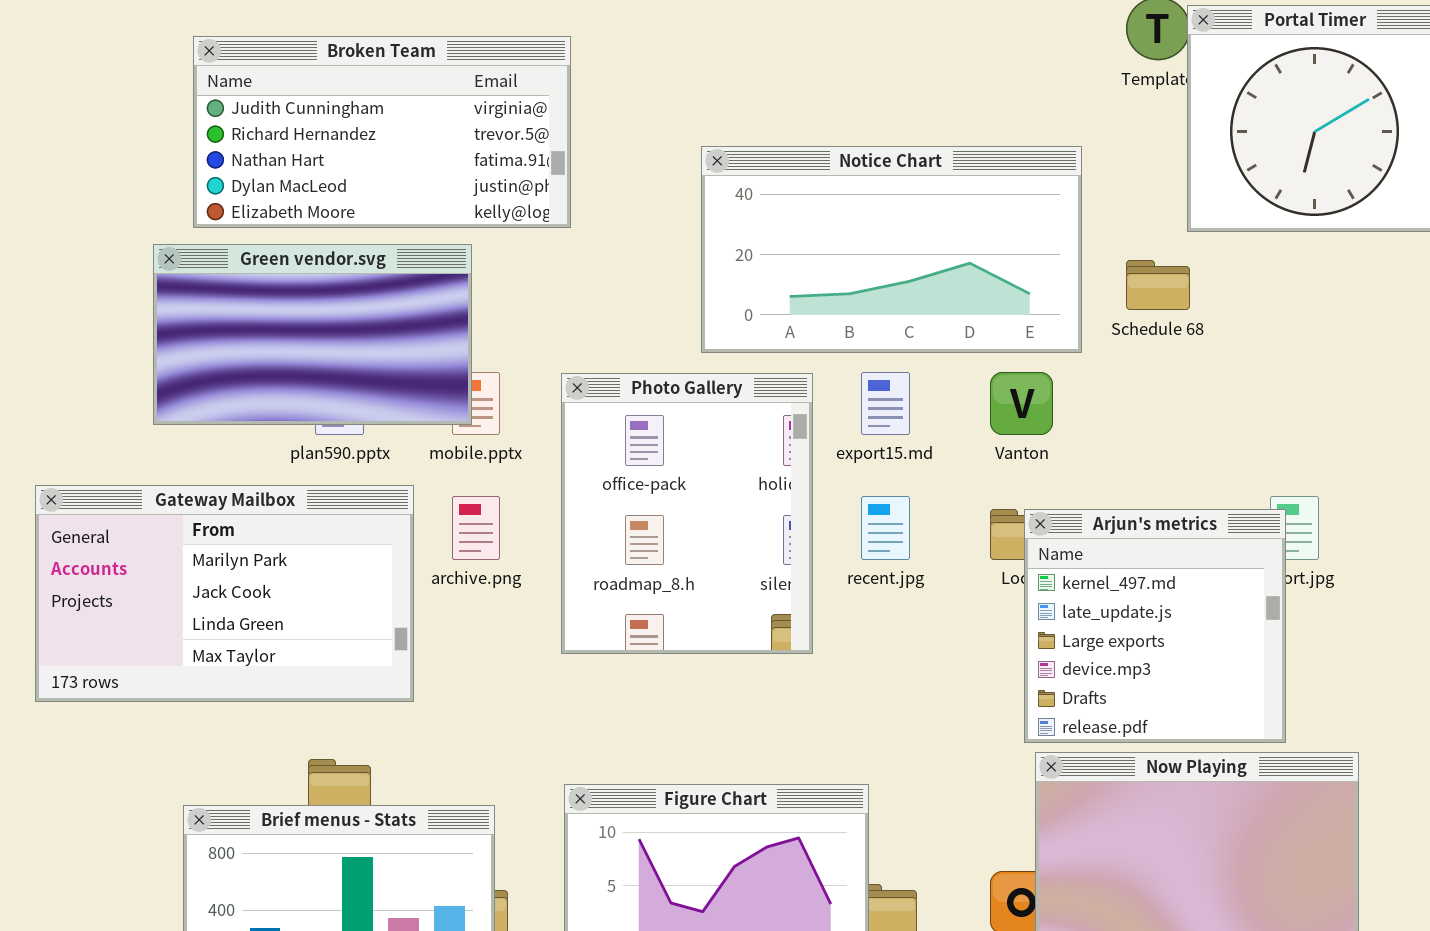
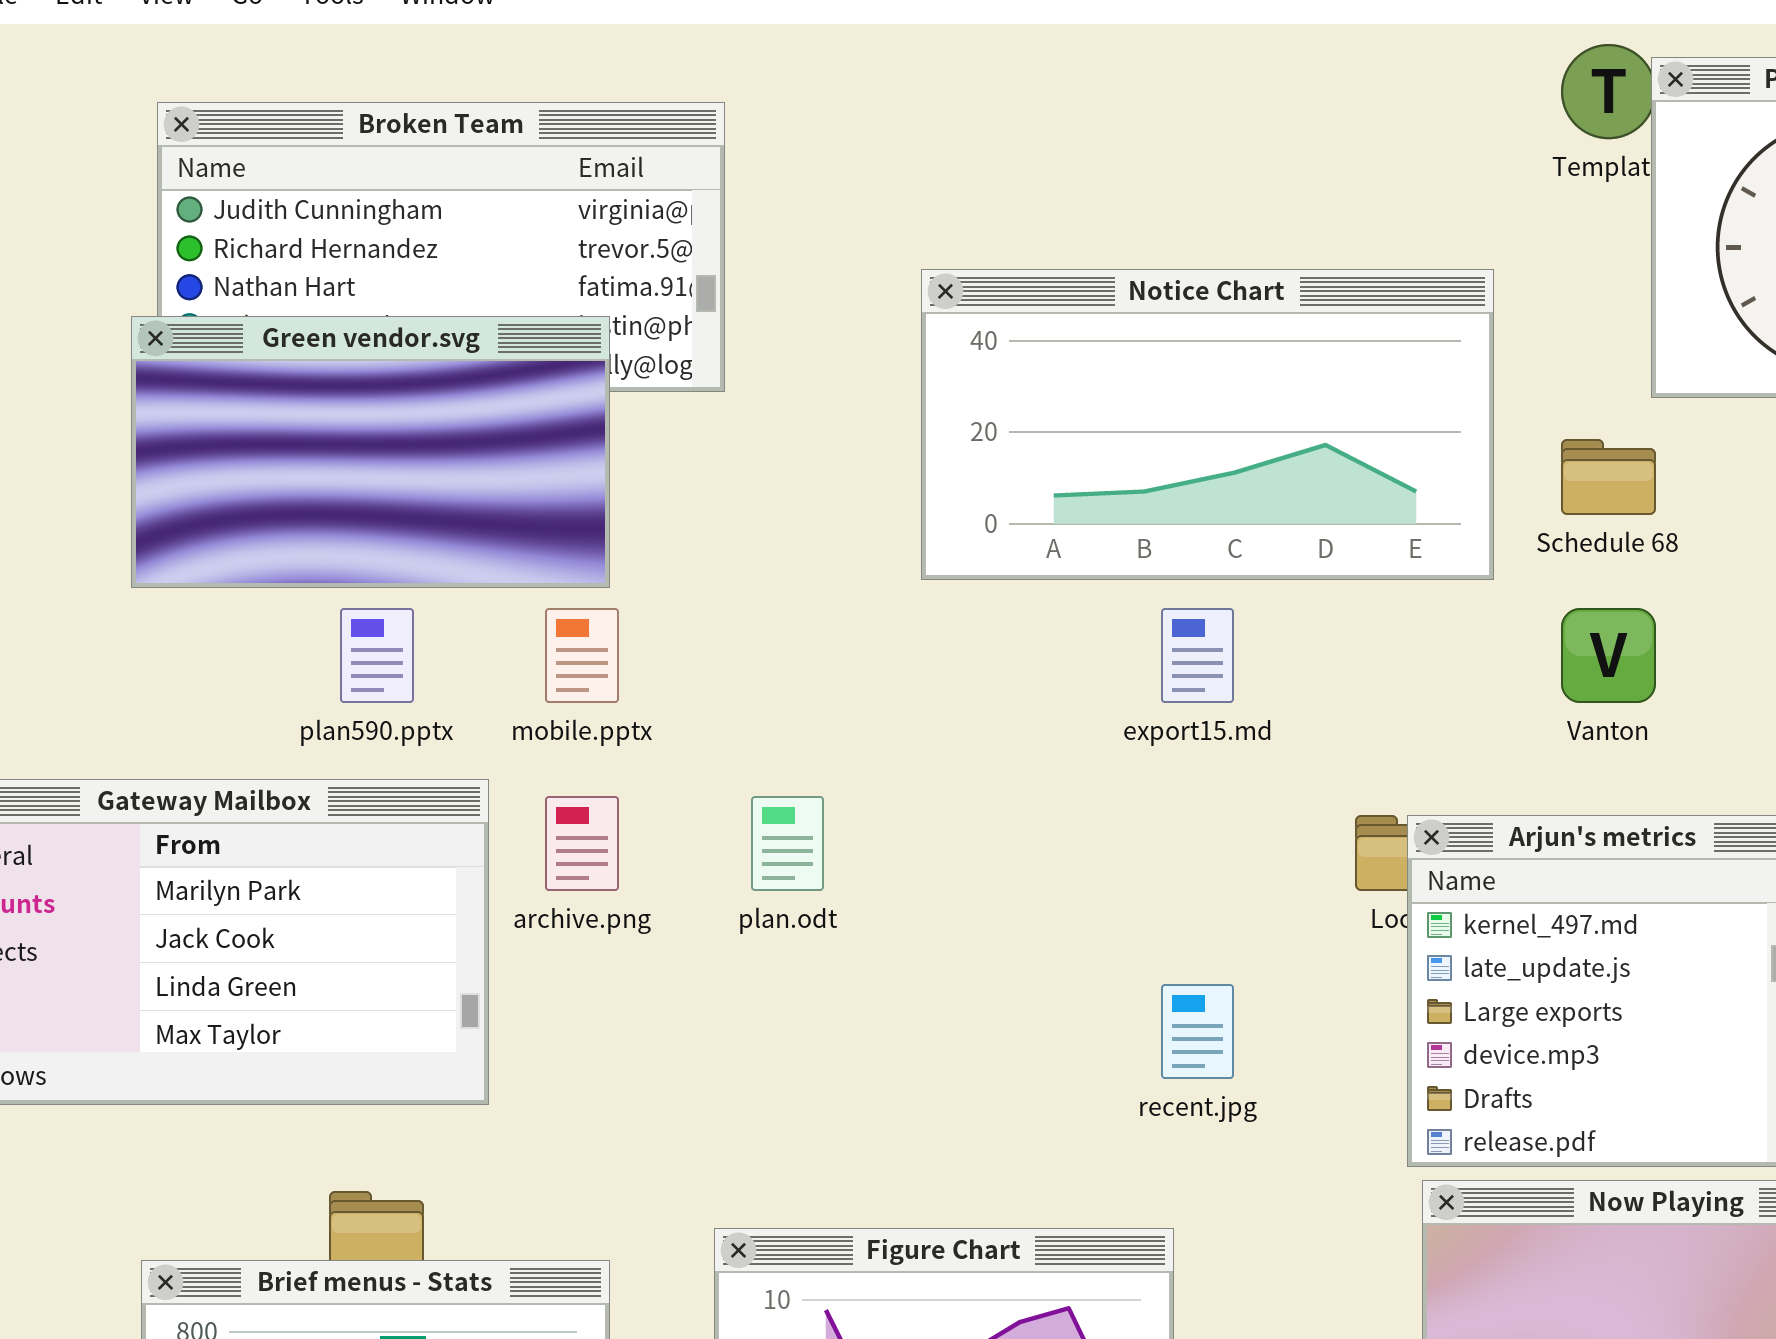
Green vendor.svg: [153,244,472,425] -> [131,316,610,588], moved
Vanton: [990,372,1053,435] -> [1561,608,1656,703], moved
Photo Gallery: [561,373,813,654] -> none, closed
recent.jpg: [861,496,910,560] -> [1161,984,1234,1079], moved

